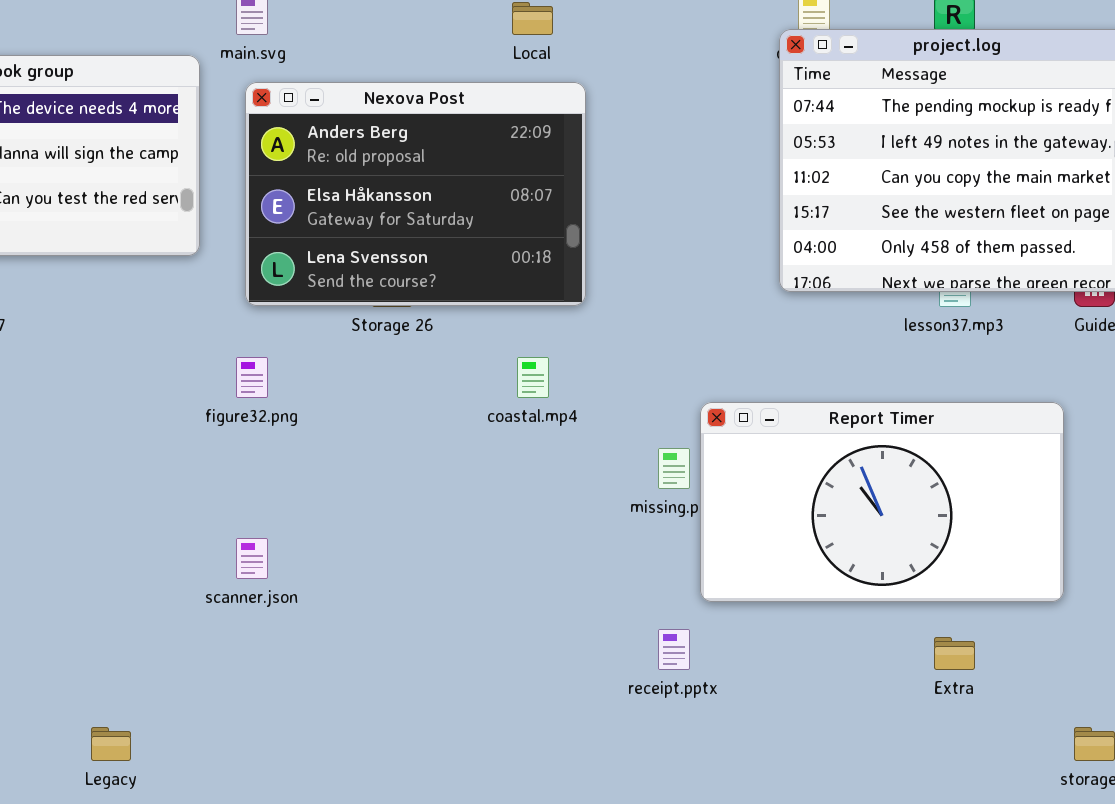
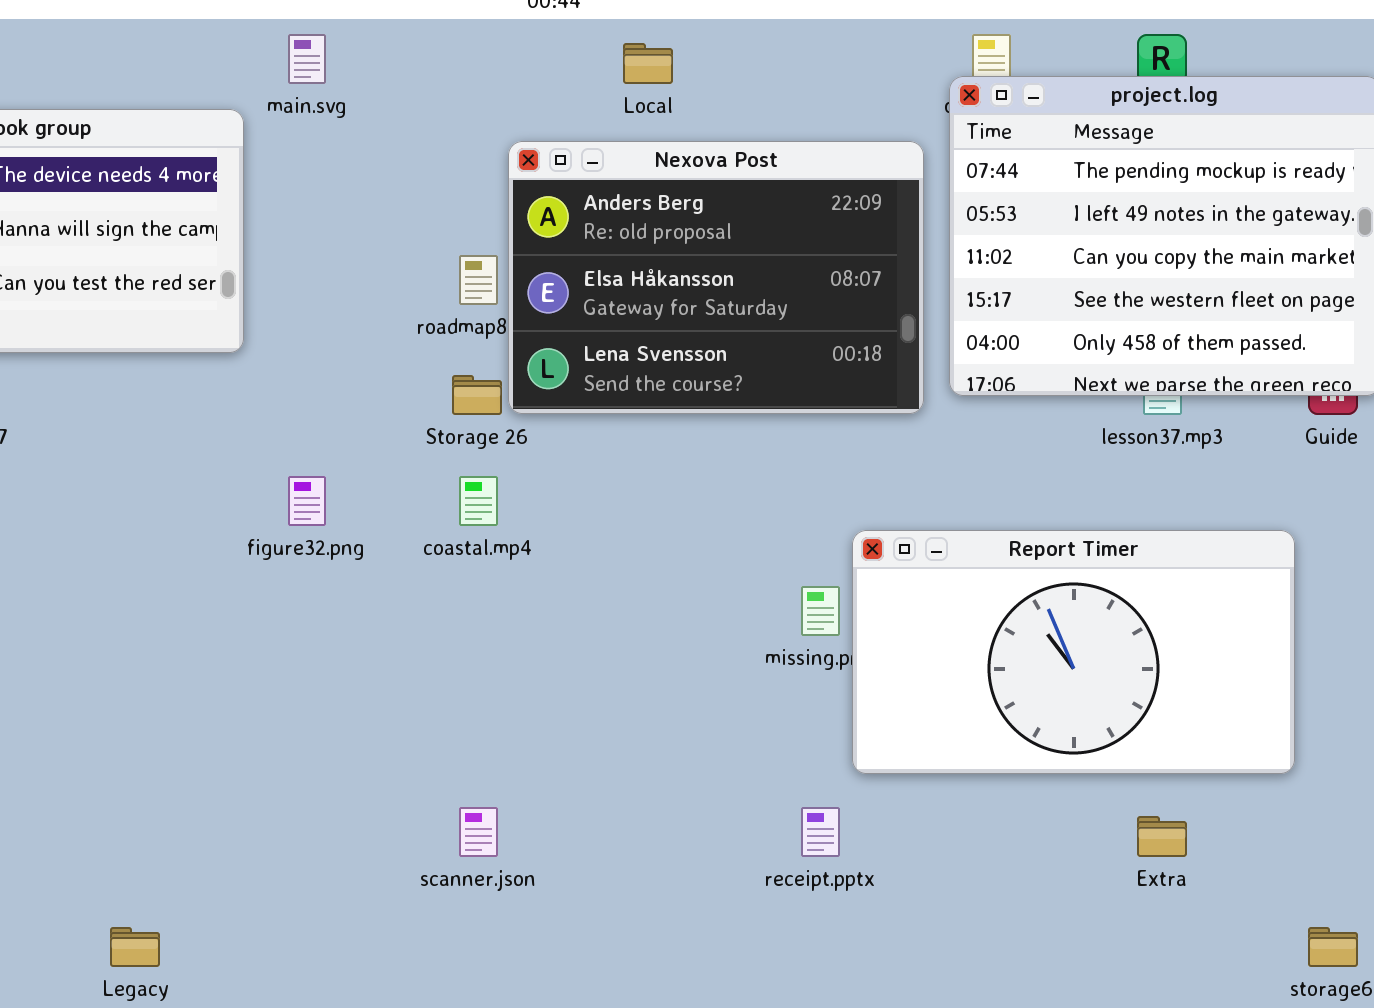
Nexova Post: [245,82,586,306] -> [508,141,924,414], moved
coastal.mp4: [517,357,549,398] -> [459,476,498,526], moved
scanner.json: [236,538,268,579] -> [459,807,498,857], moved

